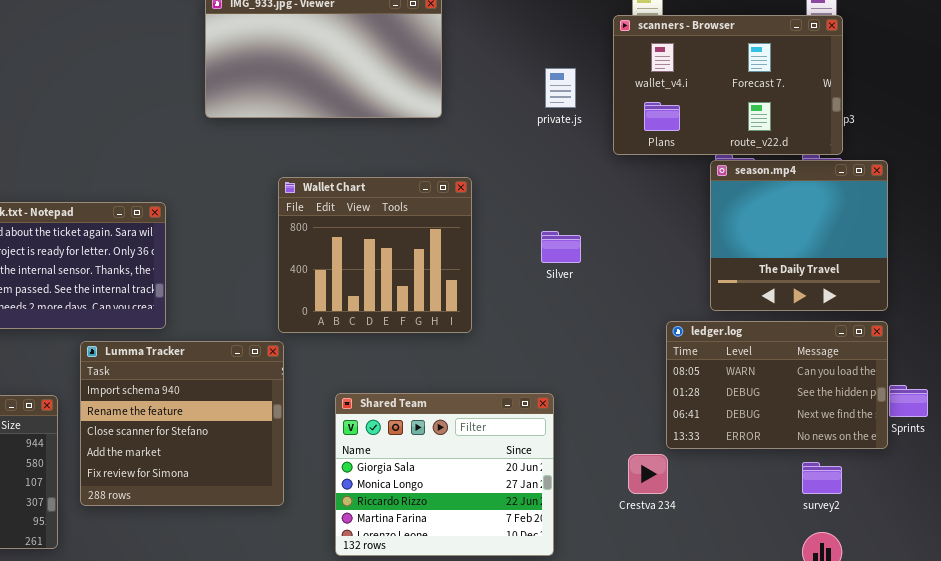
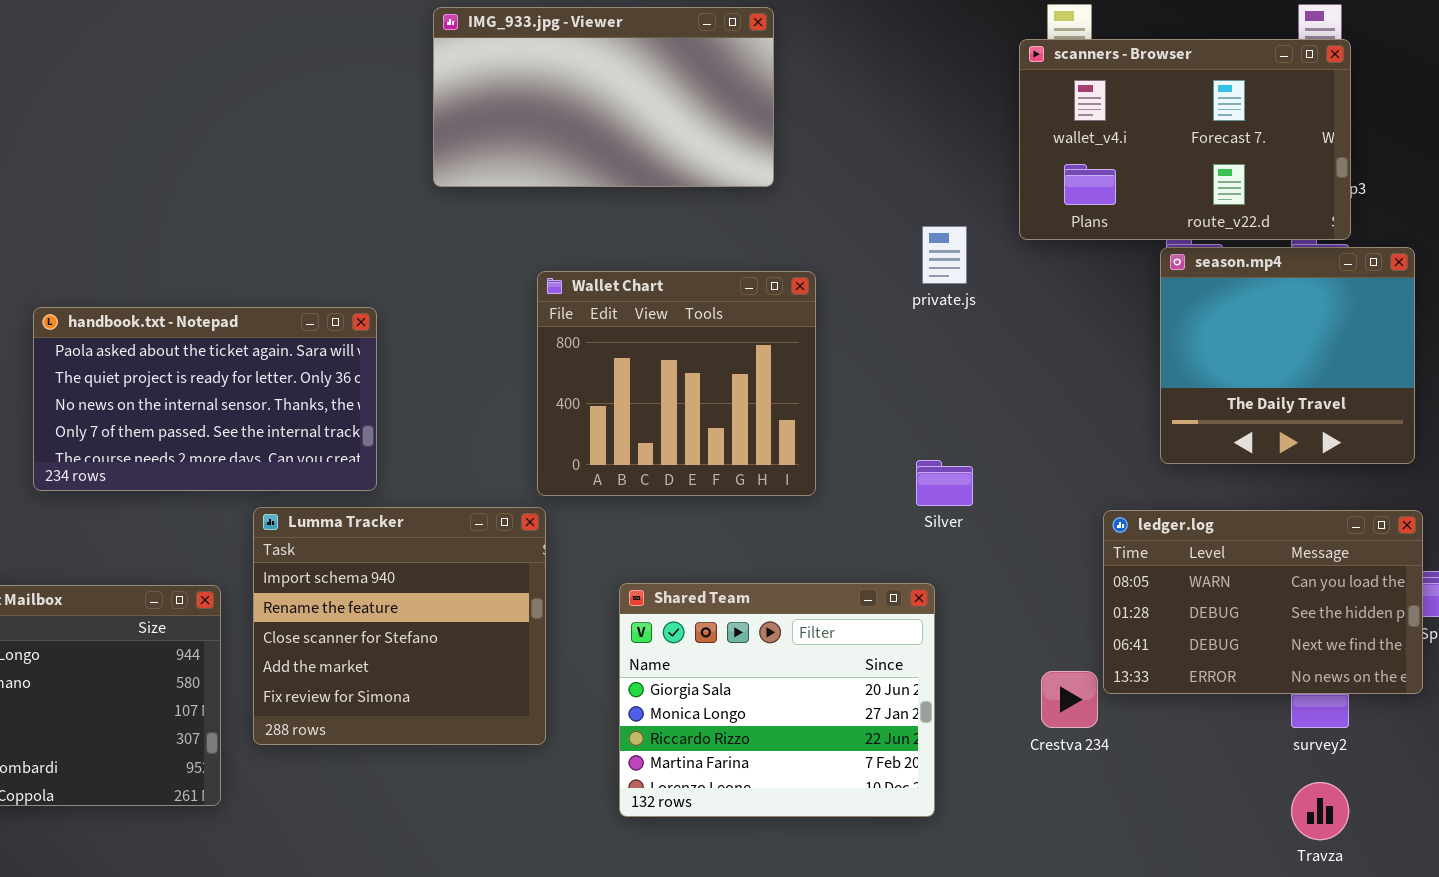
private.js: [545,68,576,108] -> [922,226,967,284], moved
Silver: [541,231,581,263] -> [916,460,973,506], moved
ledger.log: [666,321,888,449] -> [1103,510,1423,694], moved

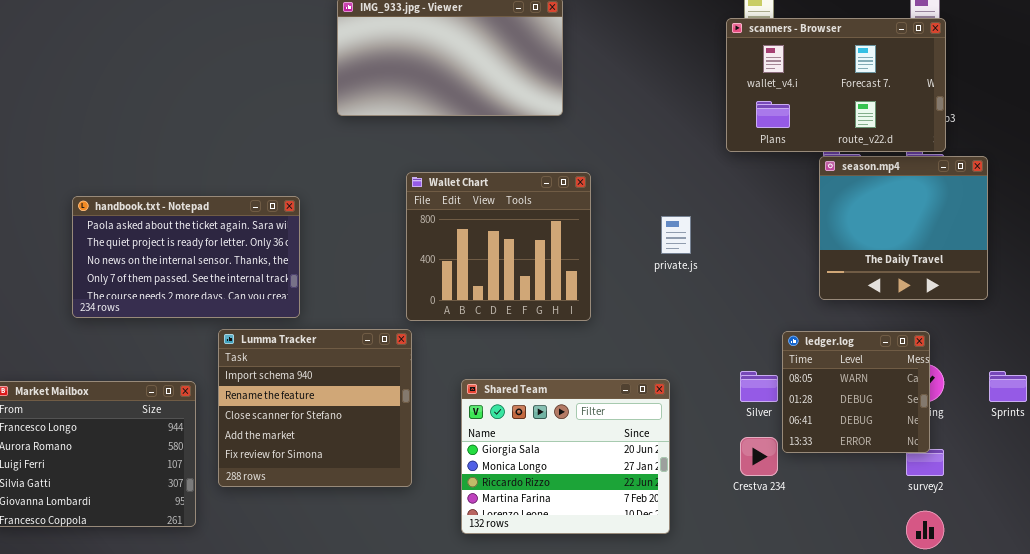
private.js: [922,226,967,284] -> [661,216,691,254], moved
Silver: [916,460,973,506] -> [740,371,778,402], moved
ledger.log: [1103,510,1423,694] -> [782,331,930,453], resized

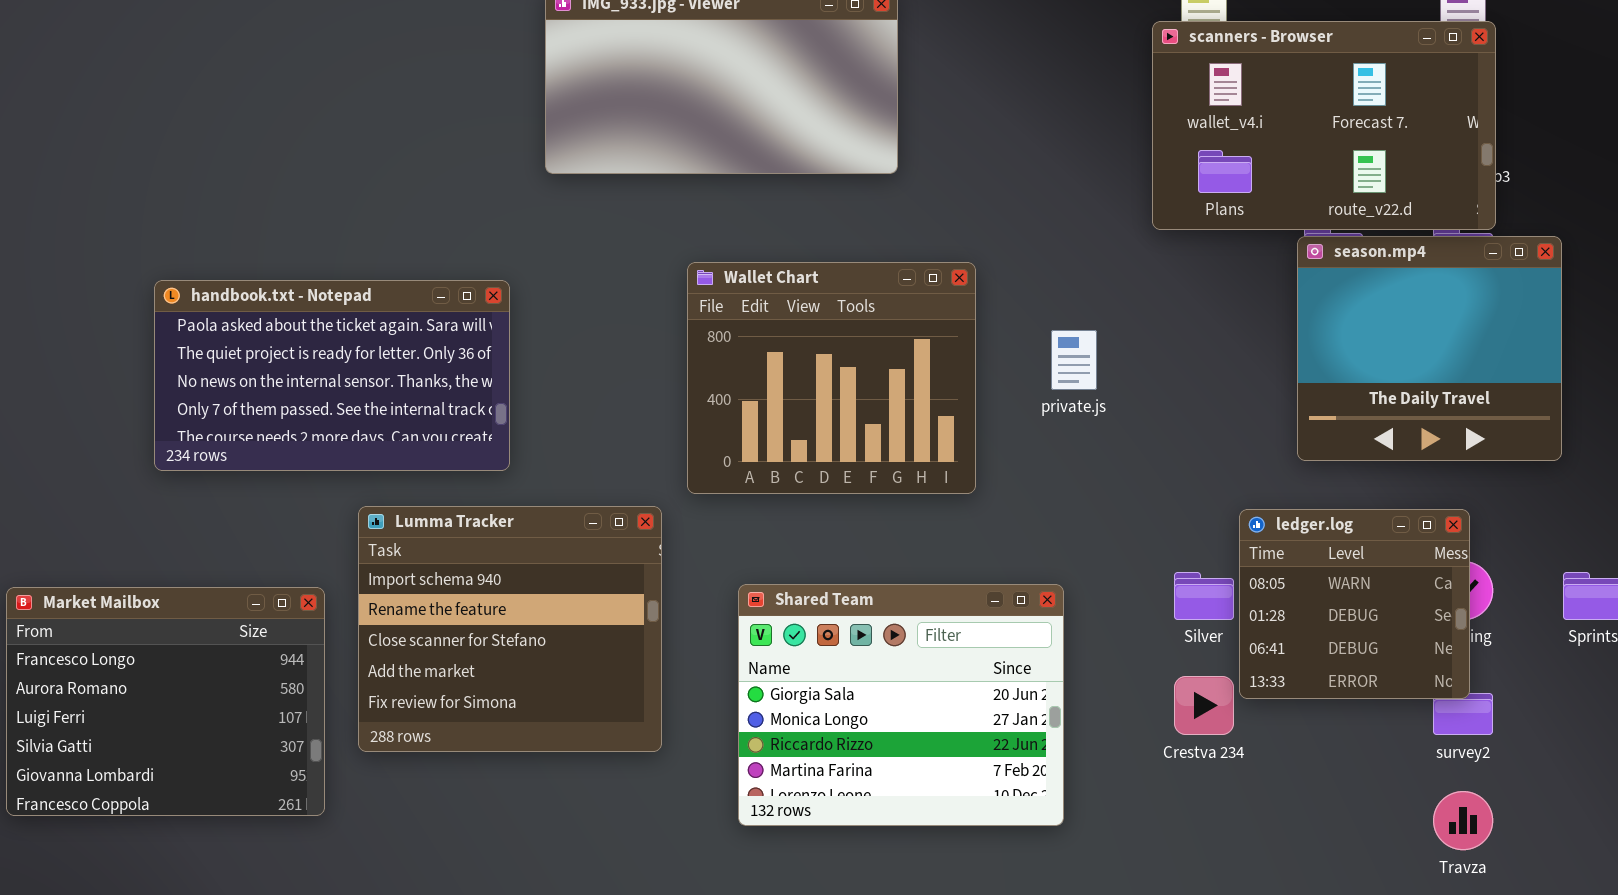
Wallet Chart: [406,172,591,321] -> [687,262,976,494], moved
handbook.txt - Notepad: [72,196,300,318] -> [154,280,510,471], moved

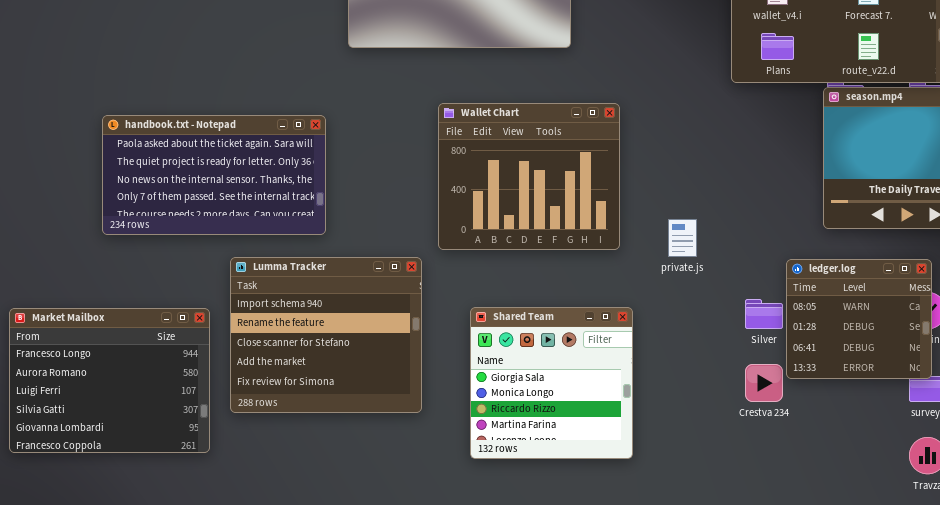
private.js: [1051,330,1097,390] -> [668,219,697,257], moved
Shared Team: [738,584,1064,826] -> [470,307,633,459], resized

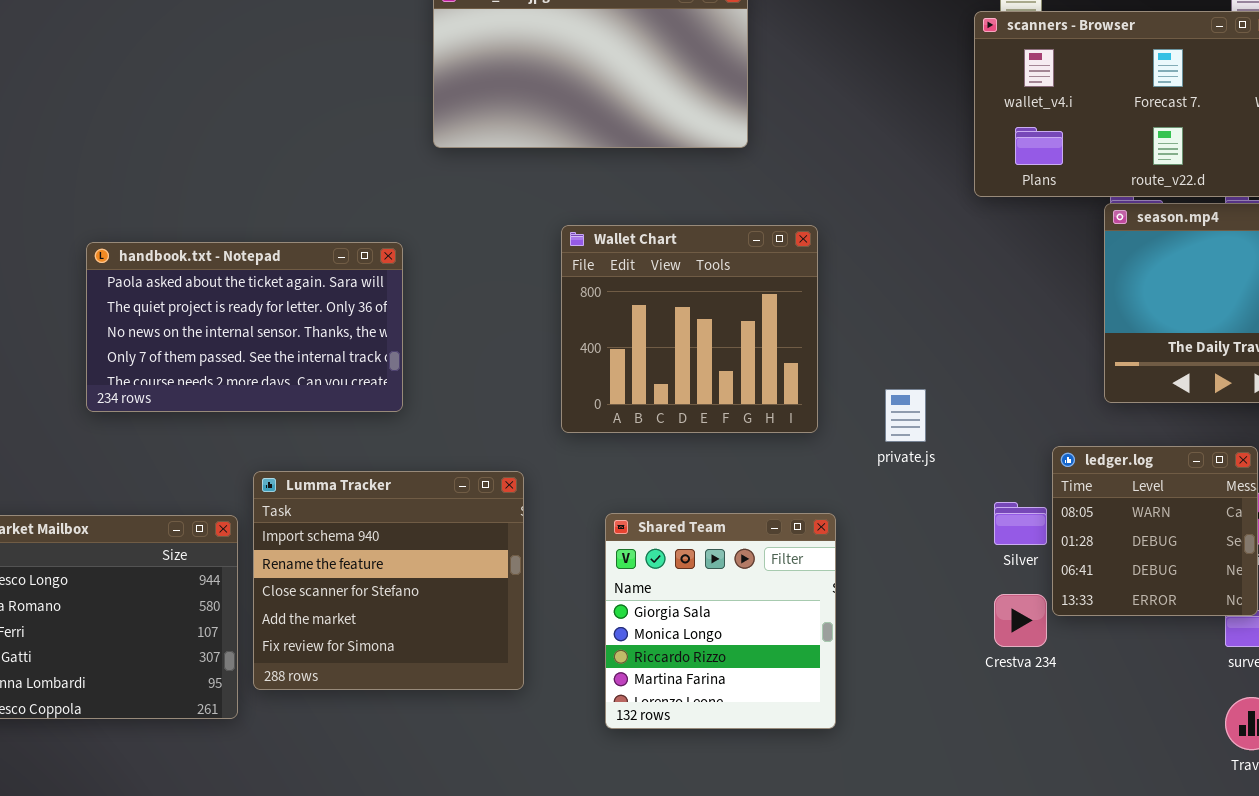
Lumma Tracker: [230,257,422,413] -> [253,471,524,690], moved

